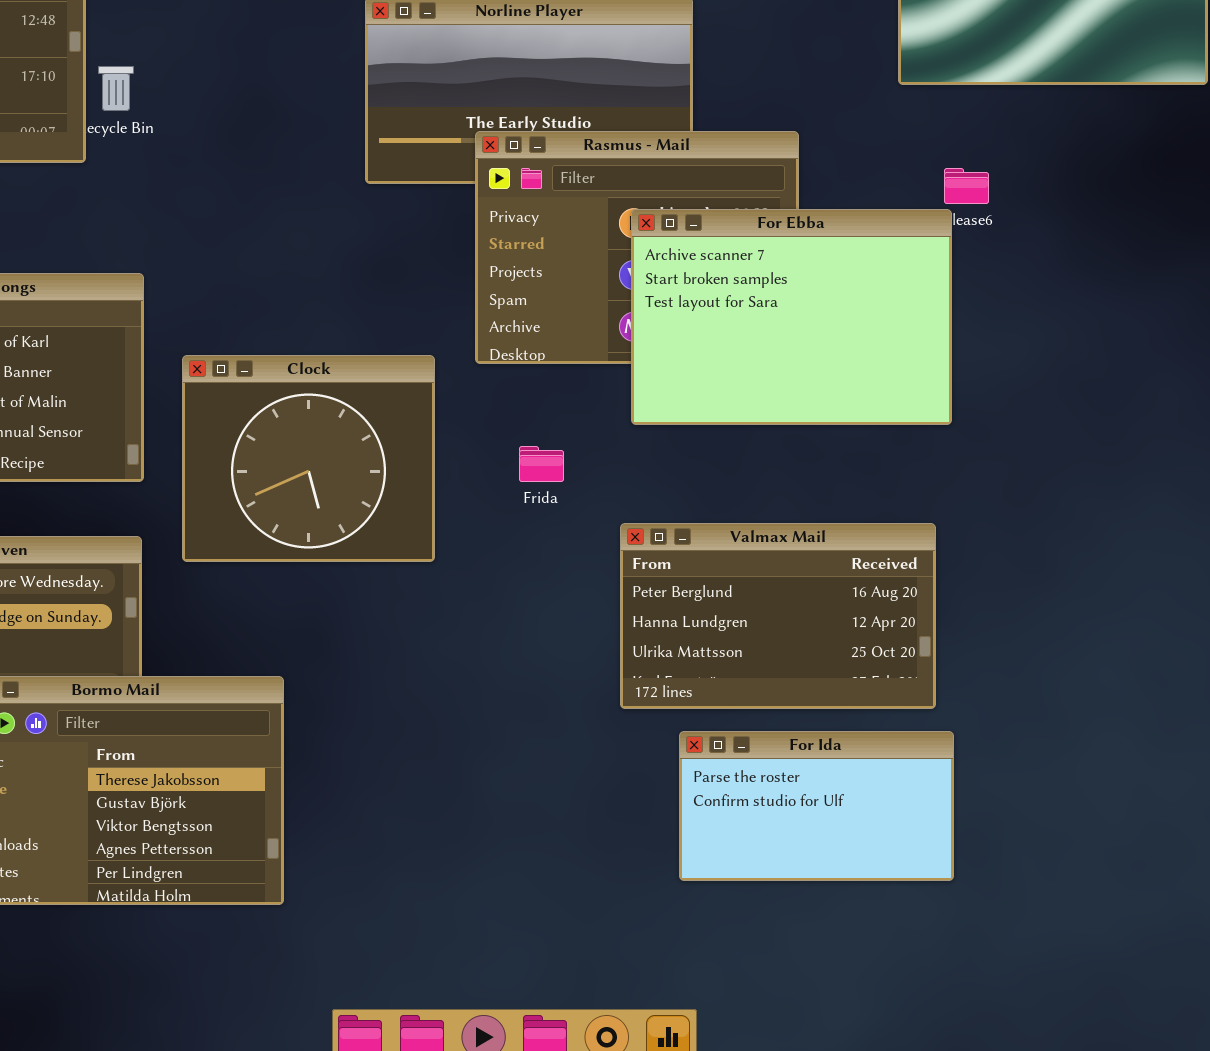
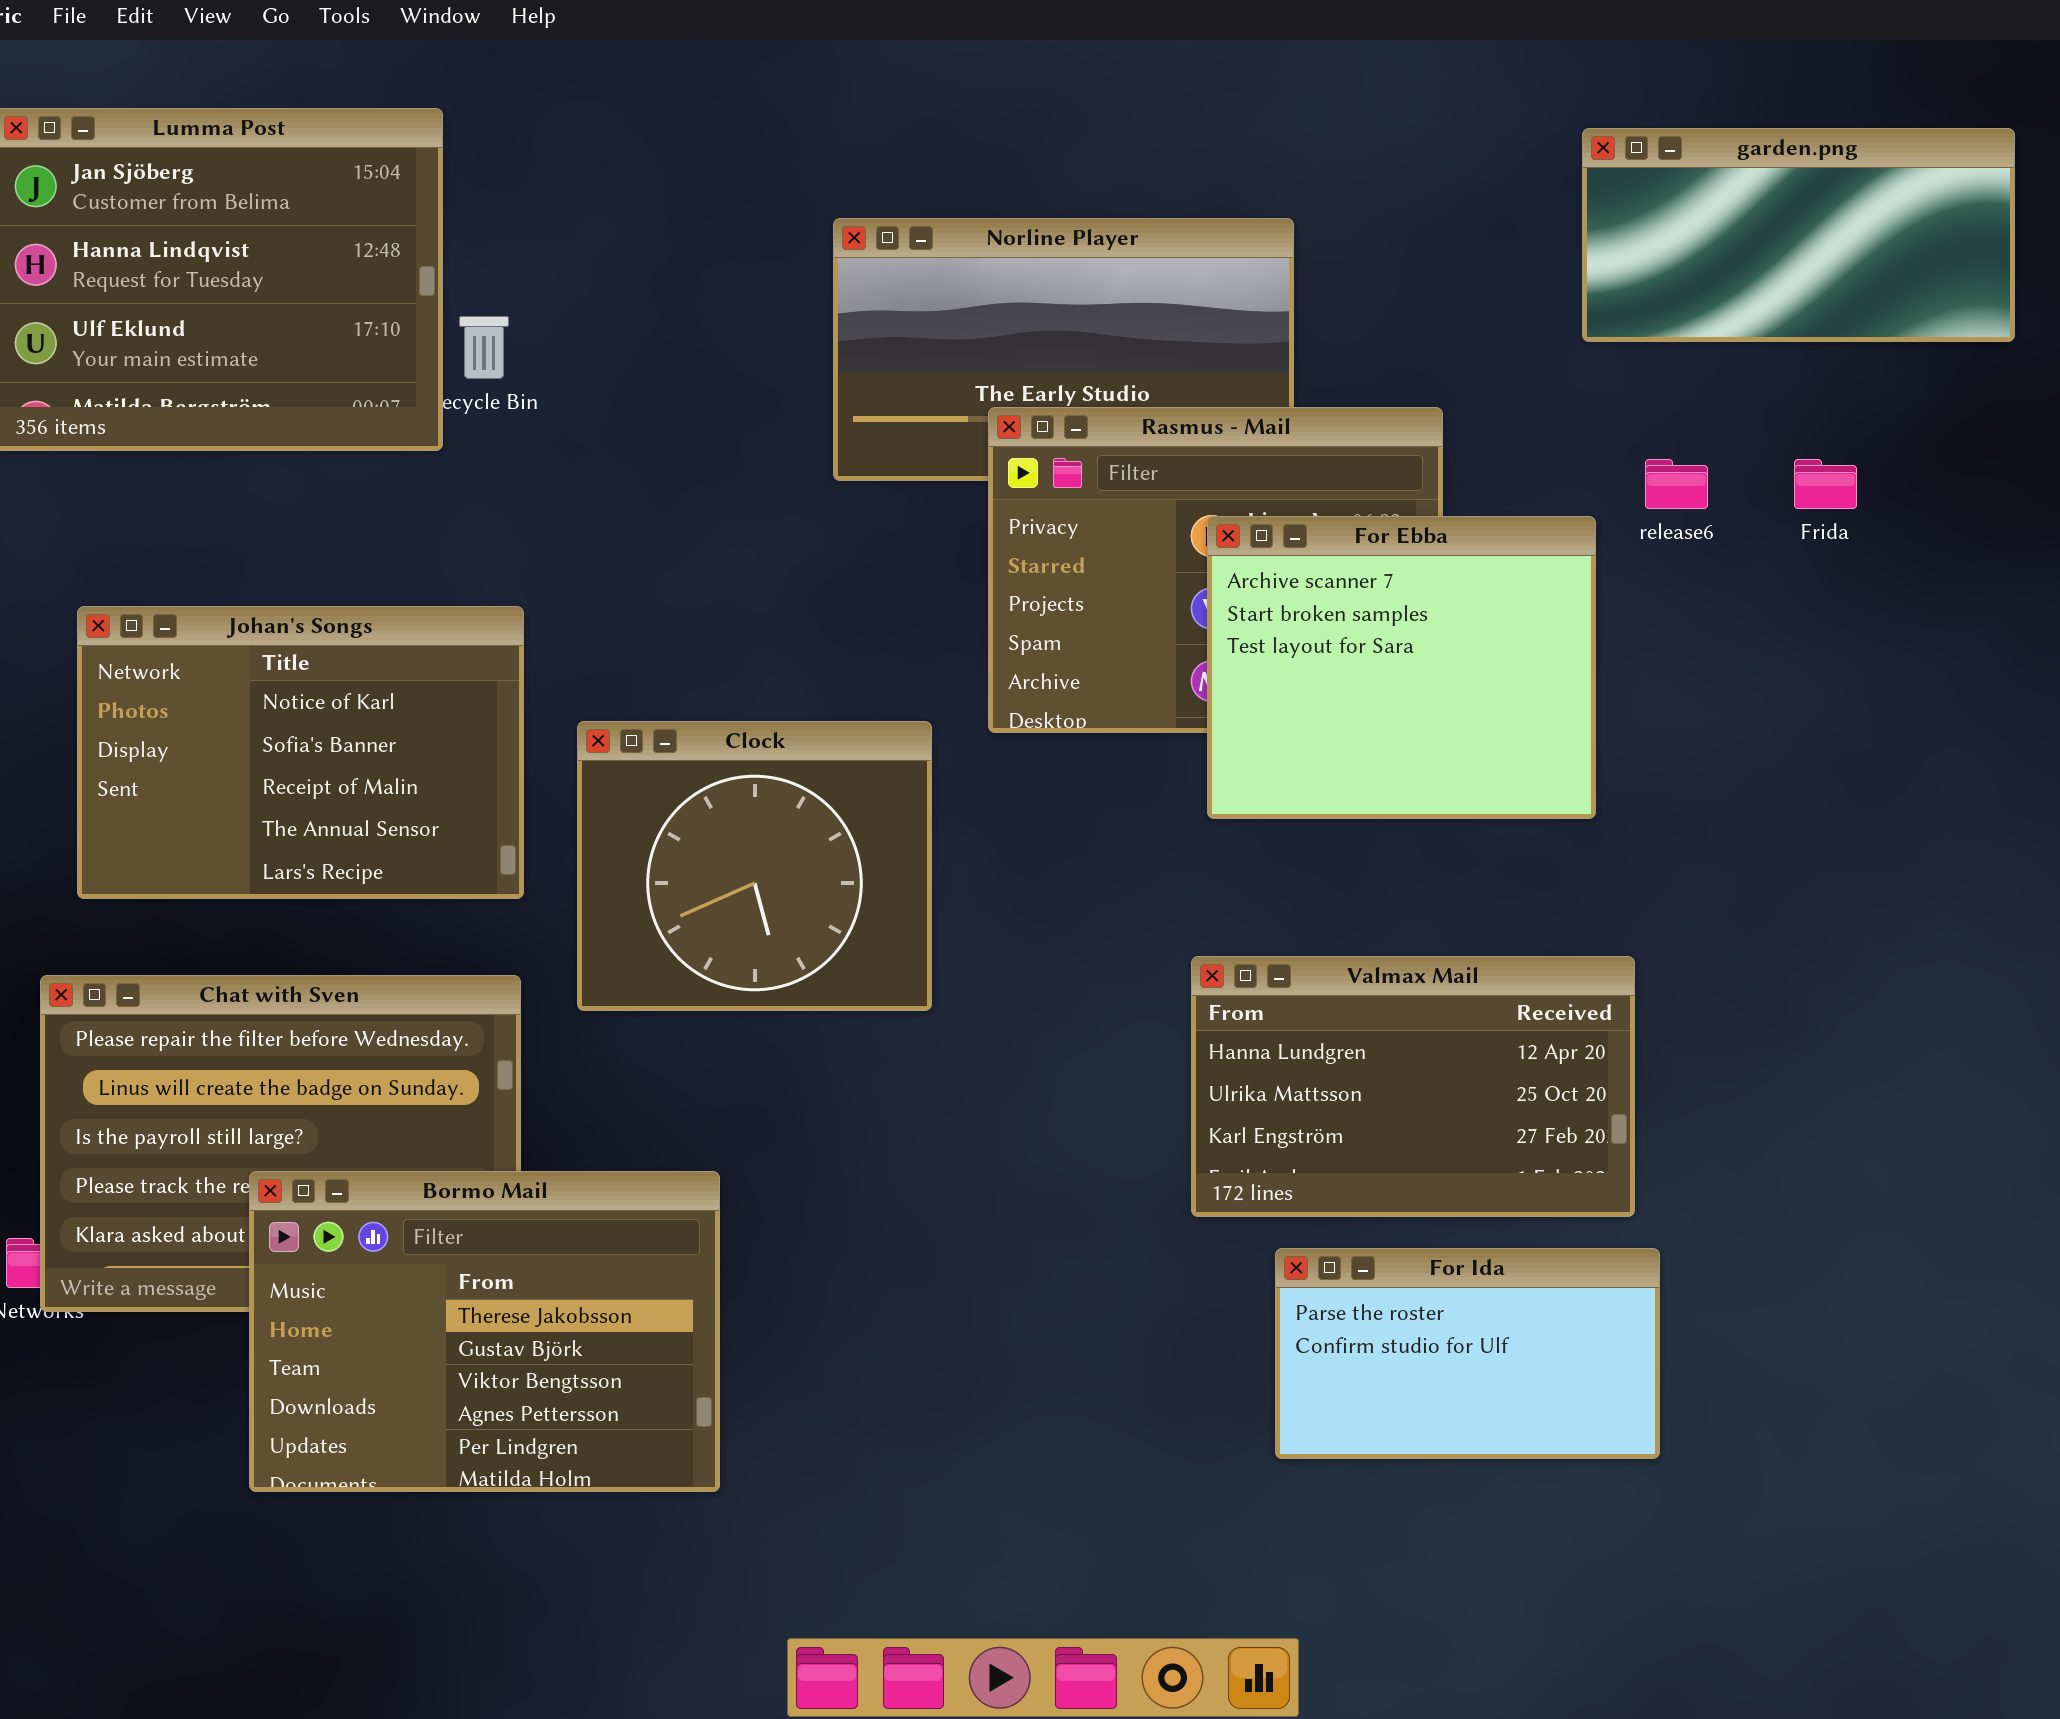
For Ebba: [631,209,952,425] -> [1207,516,1596,819], resized
Frida: [519,446,564,482] -> [1794,459,1857,509], moved
Valmax Mail: [620,523,936,709] -> [1191,956,1635,1217], scrolled down 1 row

